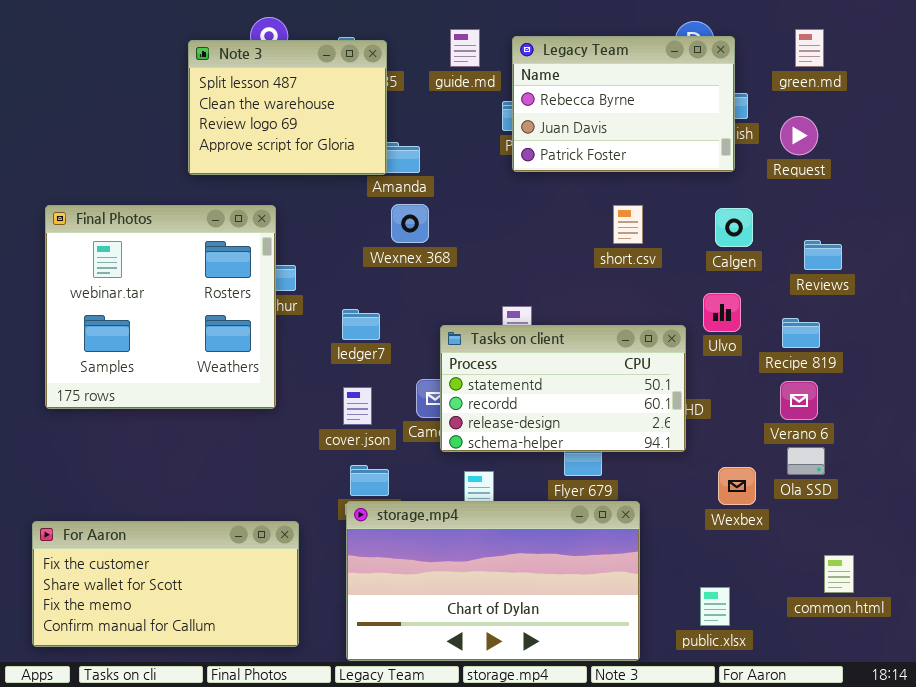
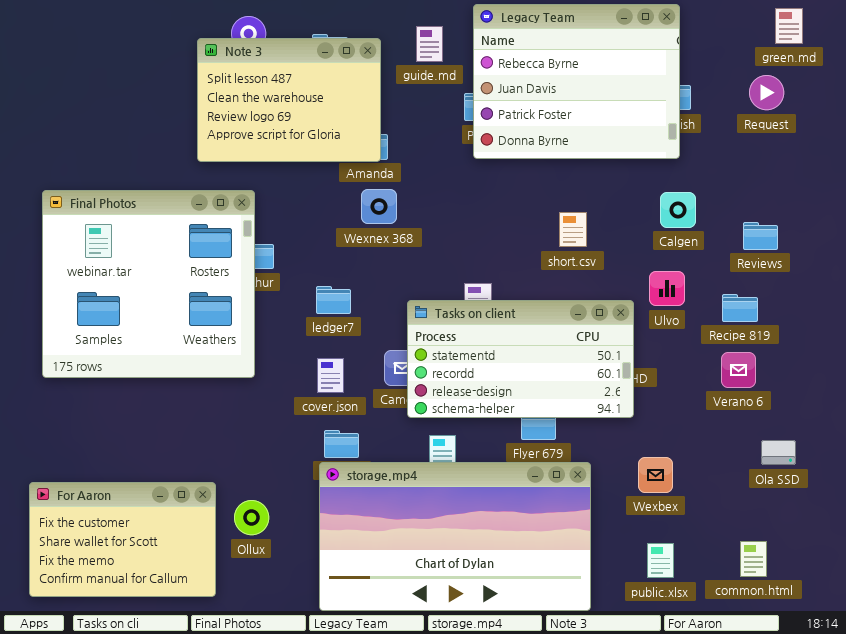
green.md: [795,29,824,67] -> [775,8,803,44], moved
Legacy Team: [512,36,735,172] -> [473,4,680,159], resized
Note 3: [188,40,387,175] -> [197,38,381,162], moved
Request: [780,116,818,155] -> [749,75,784,110], moved
short.csv: [613,205,643,244] -> [559,212,587,247], moved
Ola SSD: [787,447,825,475] -> [761,440,796,465], moved
Wexbex: [718,467,756,505] -> [638,457,673,493], moved
For Aaron: [32,521,299,647] -> [29,482,216,597], resized
common.html: [824,555,854,593] -> [740,541,767,577], moved

